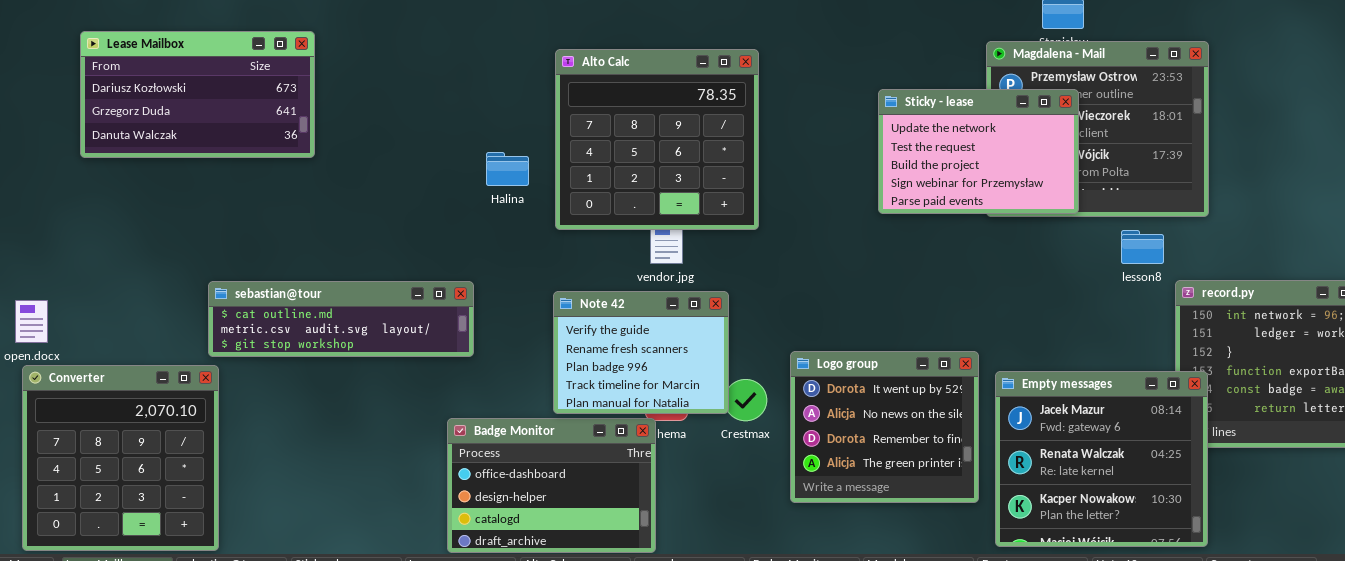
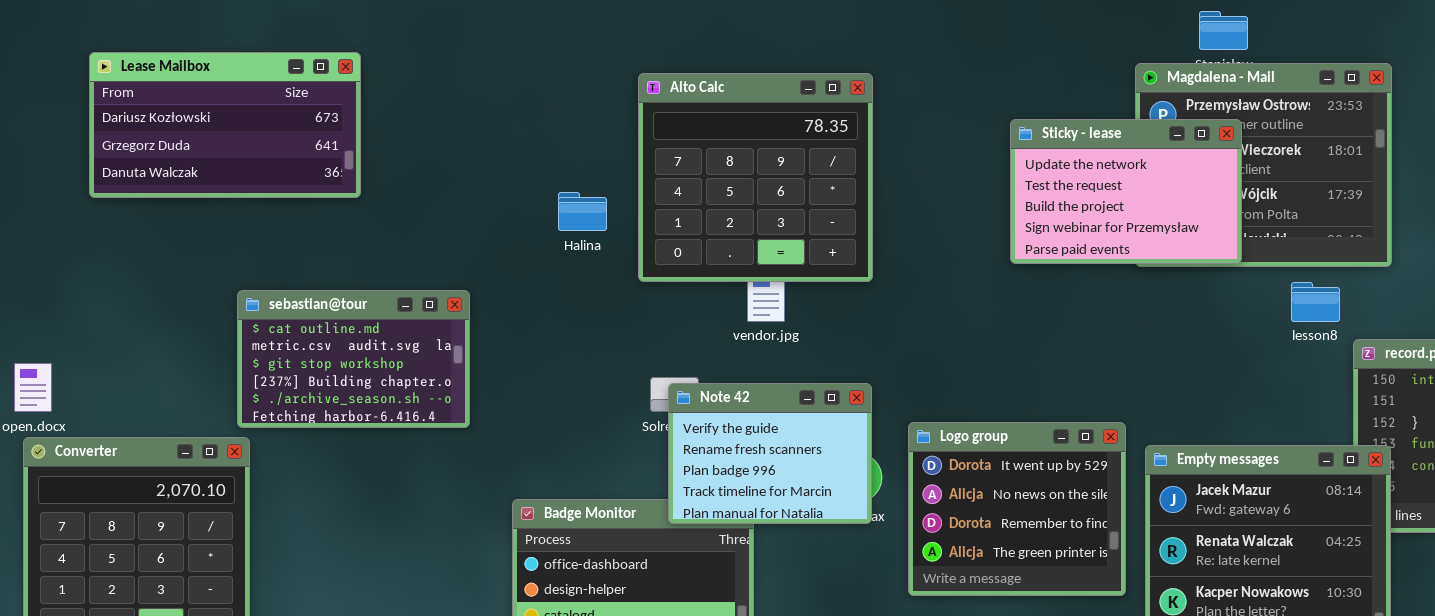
sebastian@tour: [208,281,474,357] -> [237,290,470,428], resized
Note 42: [553,291,729,414] -> [668,383,872,524], moved

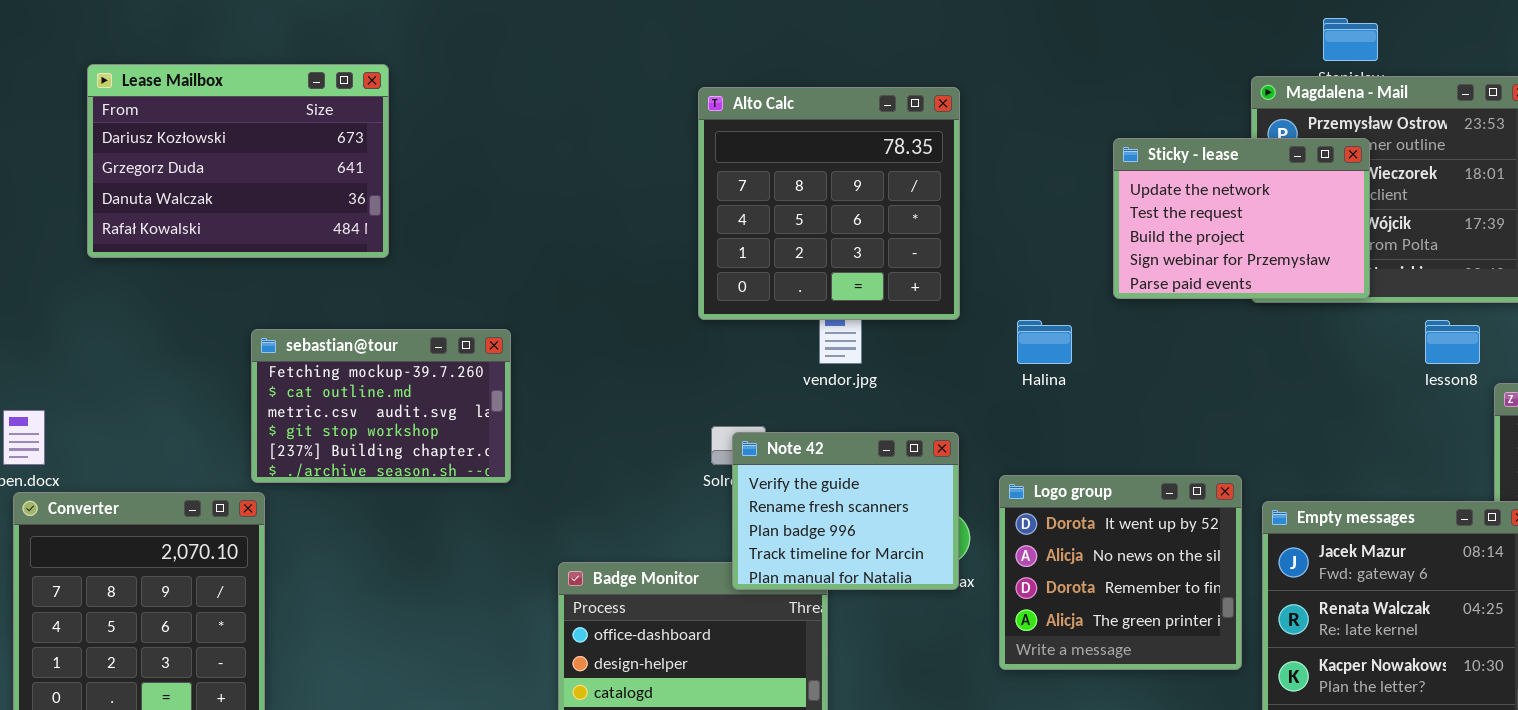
Lease Mailbox: [89,52,361,198] -> [87,64,389,258], resized
Halina: [558,192,607,231] -> [1017,320,1072,364], moved
sebastian@tour: [237,290,470,428] -> [251,329,511,483], scrolled up 1 row

